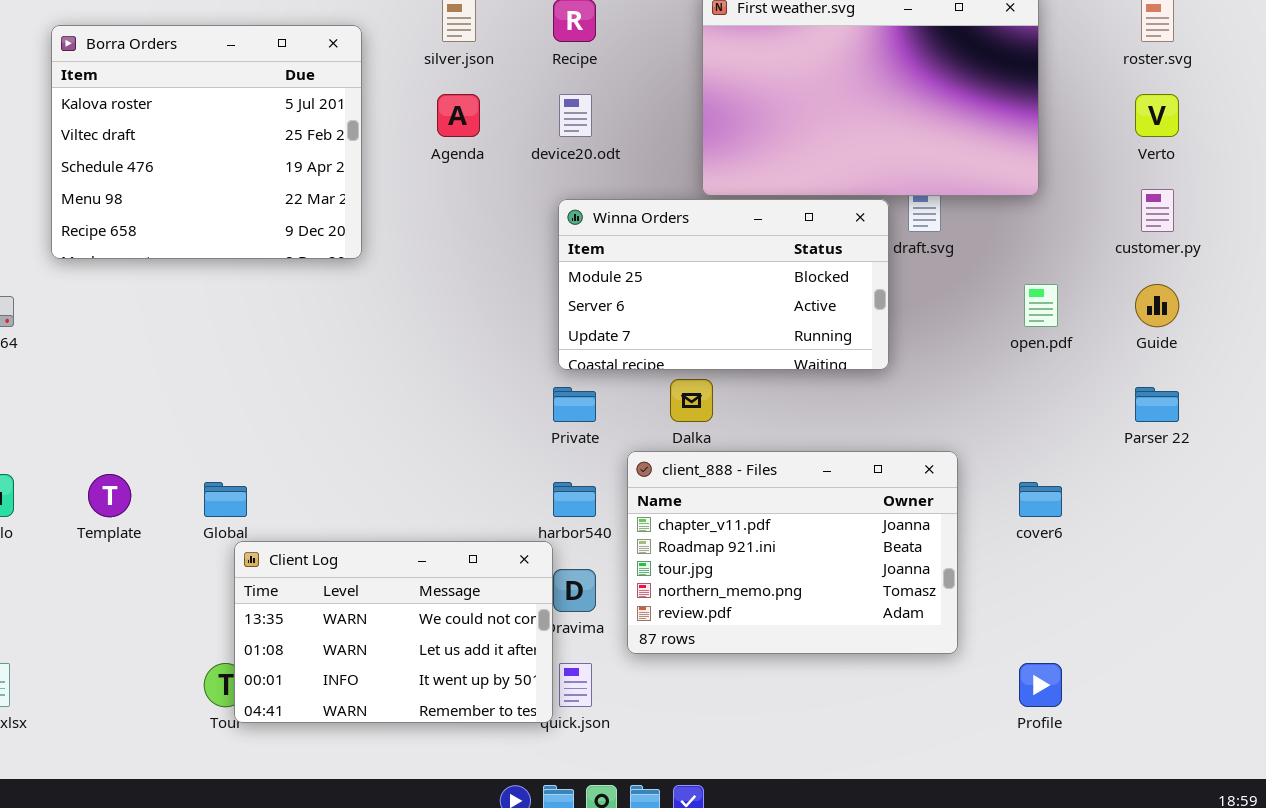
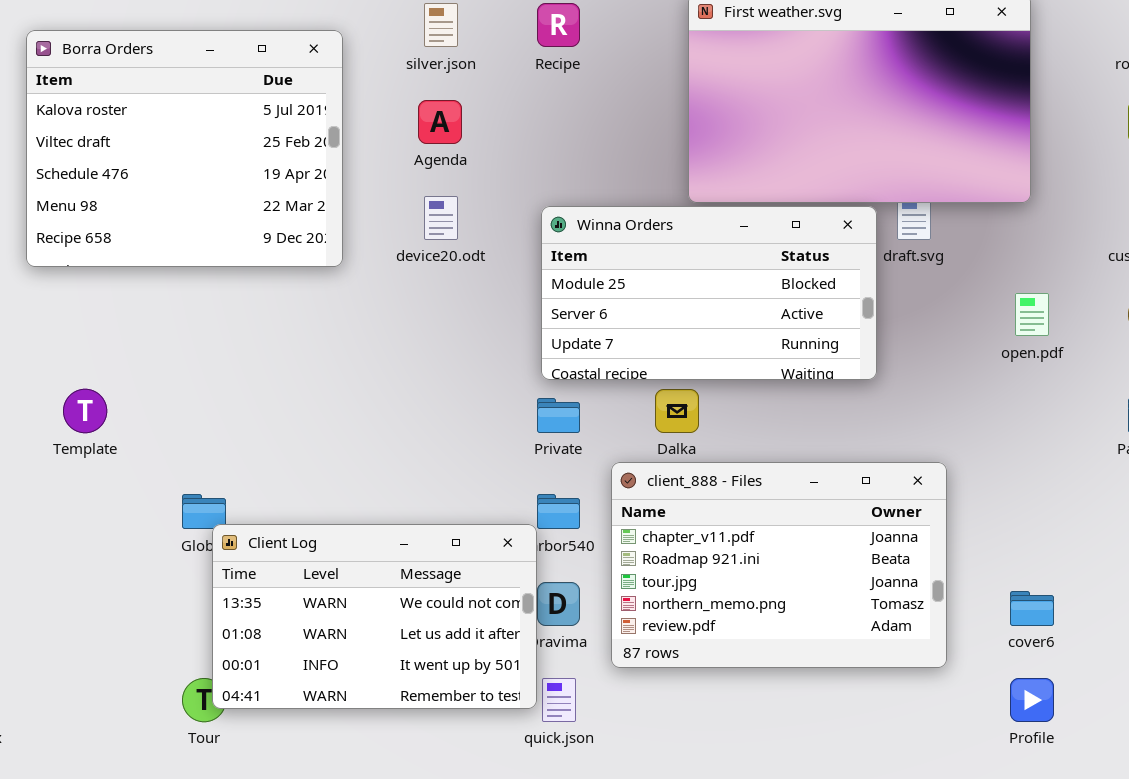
device20.odt: [559,94,592,137] -> [424,196,458,240], moved
Template: [88,474,131,517] -> [63,389,107,433], moved
cover6: [1019,482,1062,517] -> [1010,591,1054,626], moved
Client Log: [234,541,553,723] -> [212,524,537,709], moved

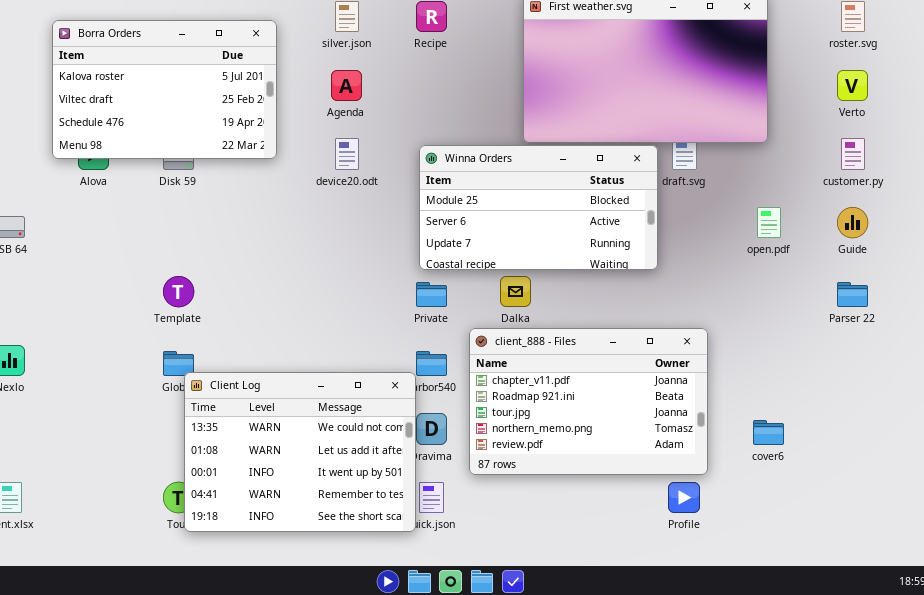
Borra Orders: [26,30,343,267] -> [52,20,277,159], resized
Template: [63,389,107,433] -> [163,276,194,307], moved
Client Log: [212,524,537,709] -> [184,372,416,532], resized
Profile: [1010,678,1054,722] -> [668,482,700,513], moved

